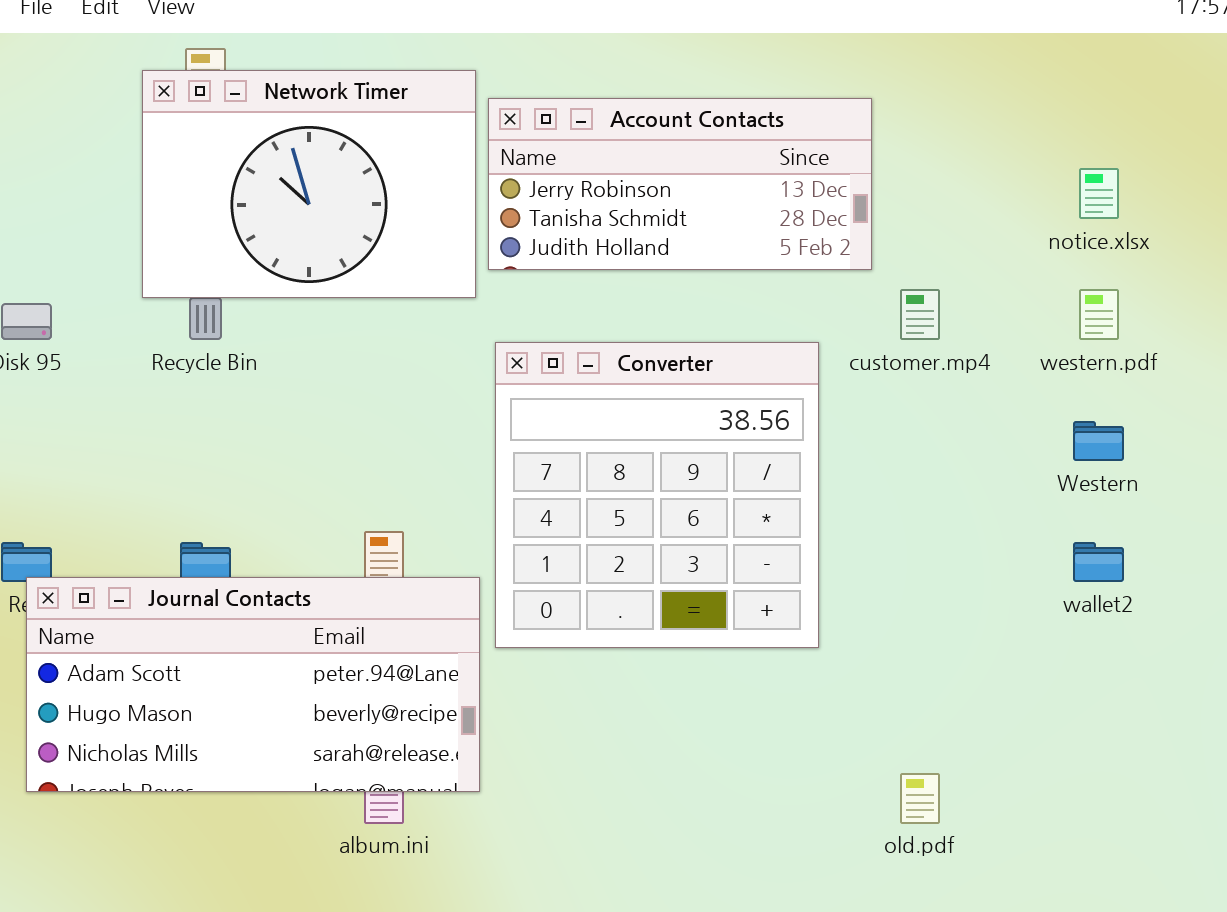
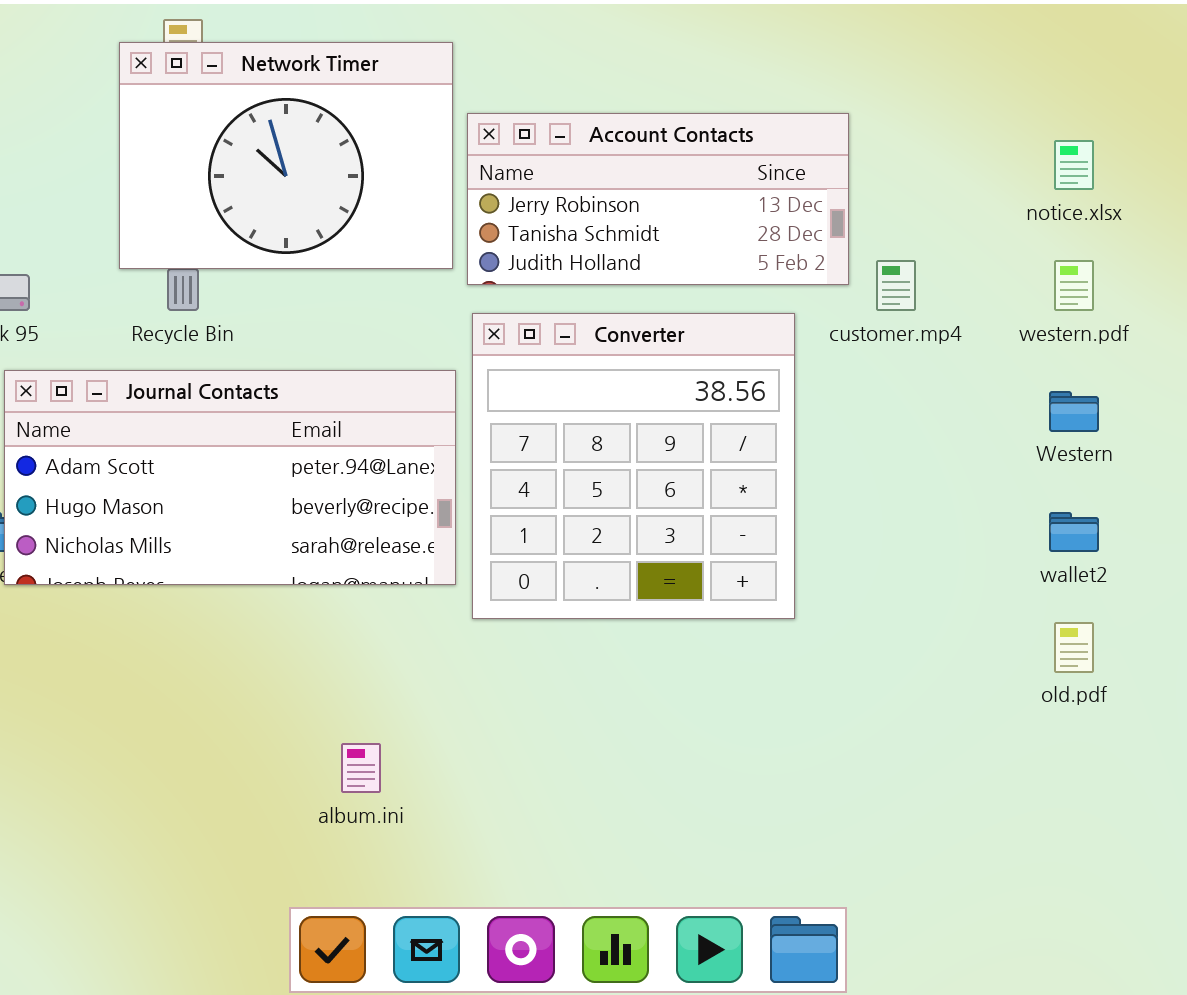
Account Contacts: [488,98,872,270] -> [467,113,849,285], moved
Journal Contacts: [26,577,480,792] -> [4,370,456,585], moved
old.pdf: [900,773,940,824] -> [1054,622,1094,673], moved

